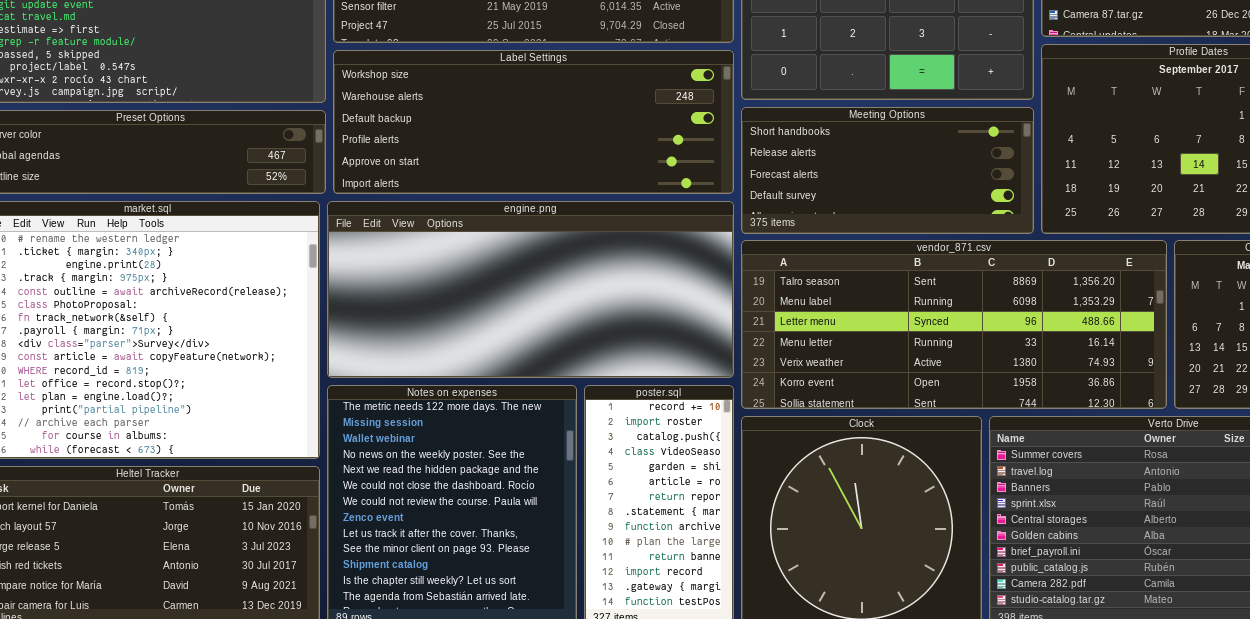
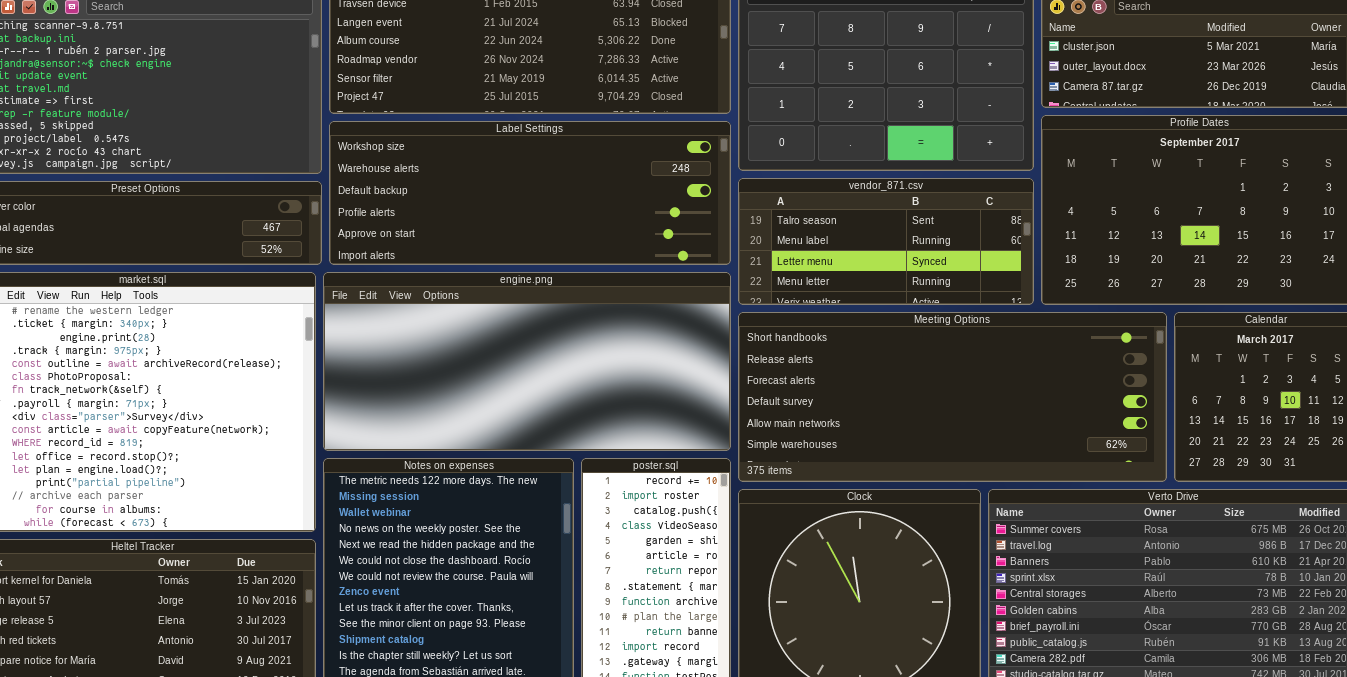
Meeting Options: [741,107,1034,234] -> [738,312,1167,482], moved, resized
vendor_871.csv: [741,240,1167,409] -> [738,178,1034,305], moved, resized

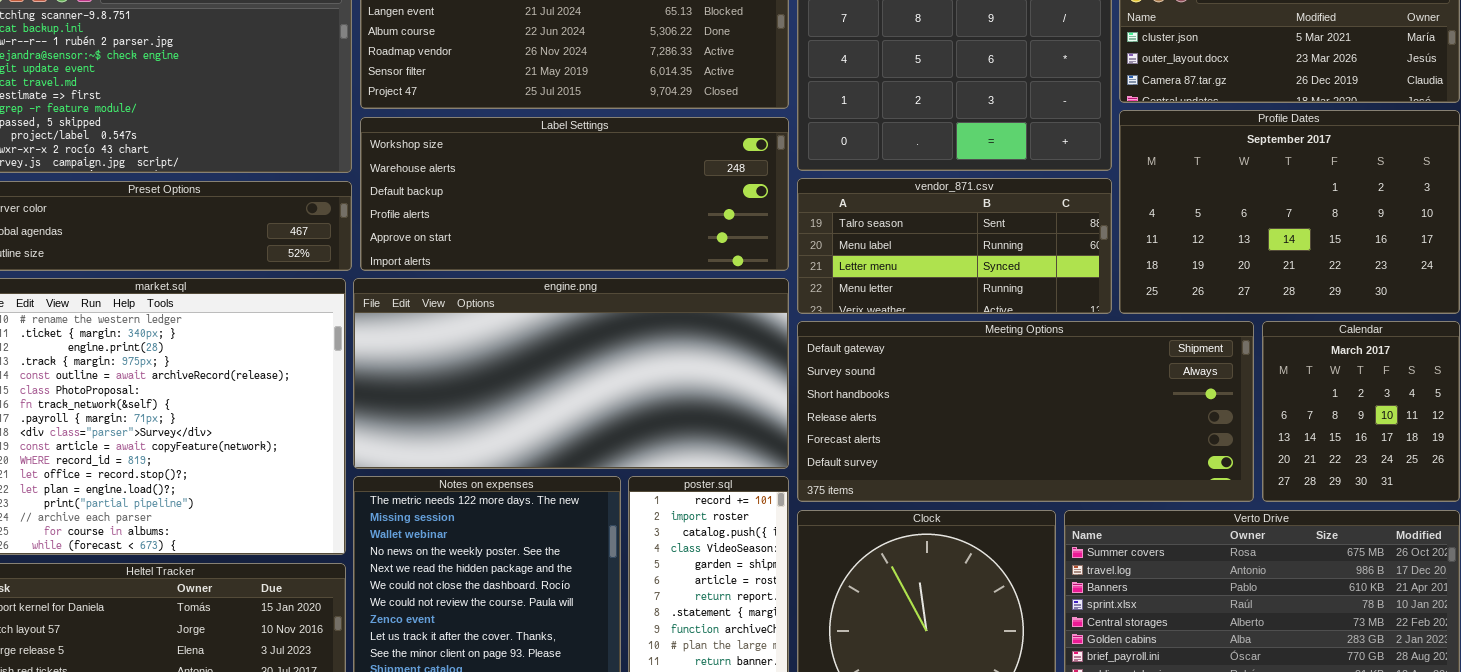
Meeting Options: [738,312,1167,482] -> [797,321,1254,502], scrolled up 2 rows

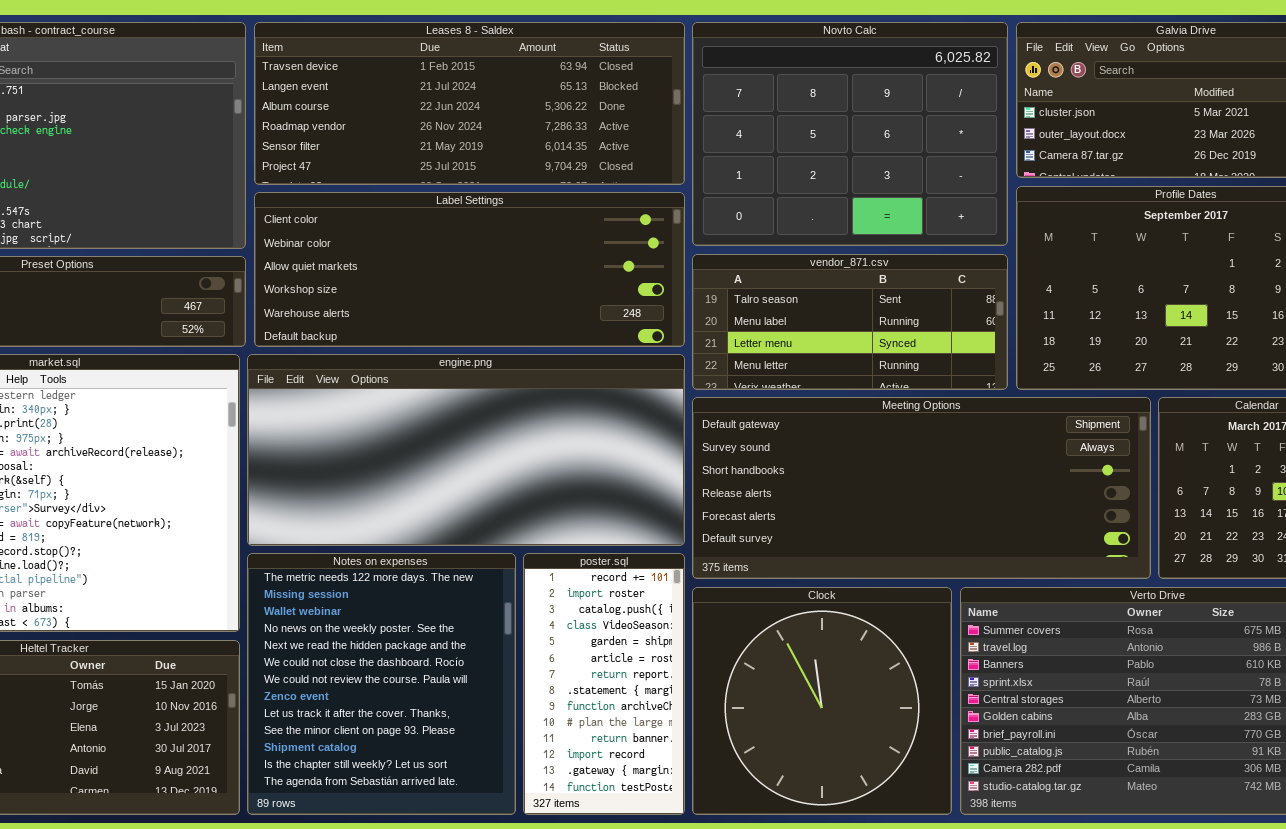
Label Settings: [360,117,789,271] -> [254,192,685,347], scrolled up 3 rows

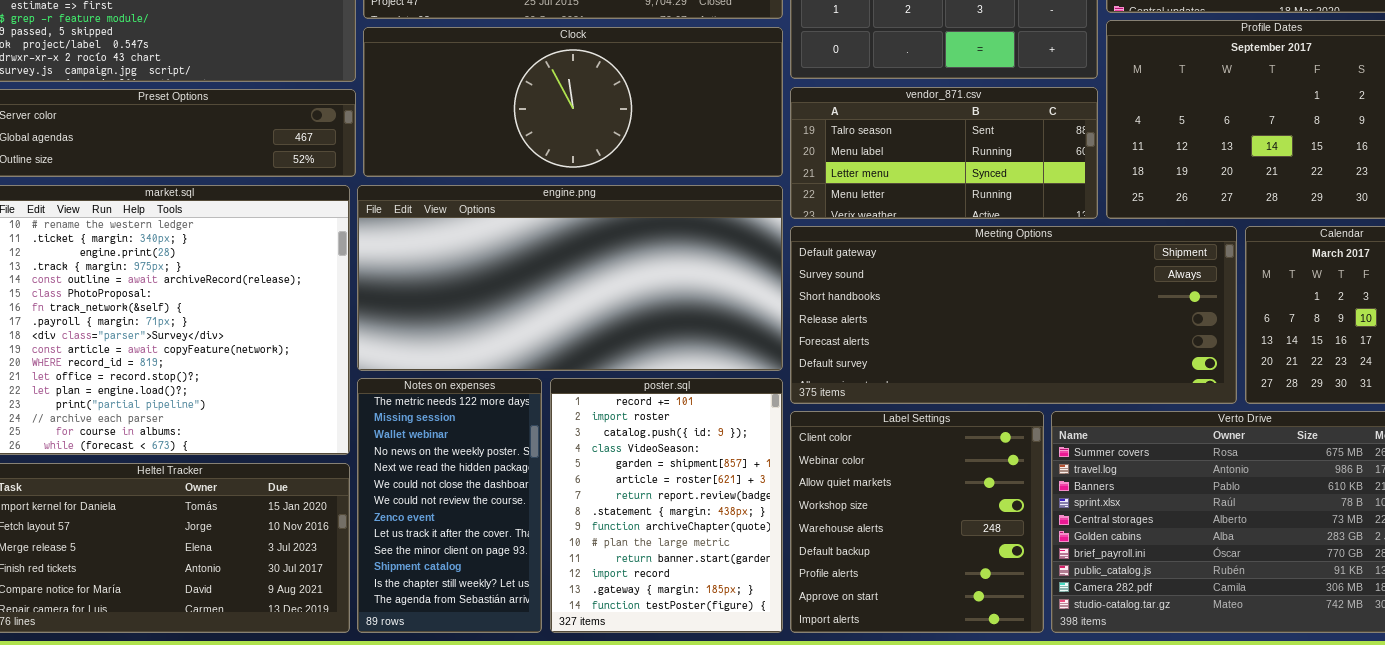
Label Settings: [254,192,685,347] -> [790,411,1044,633], moved, resized
Notes on expenses: [247,553,516,815] -> [357,378,542,633], resized
poster.sql: [523,553,685,815] -> [550,378,783,633], resized
Clock: [692,587,952,815] -> [363,27,783,177], moved, resized

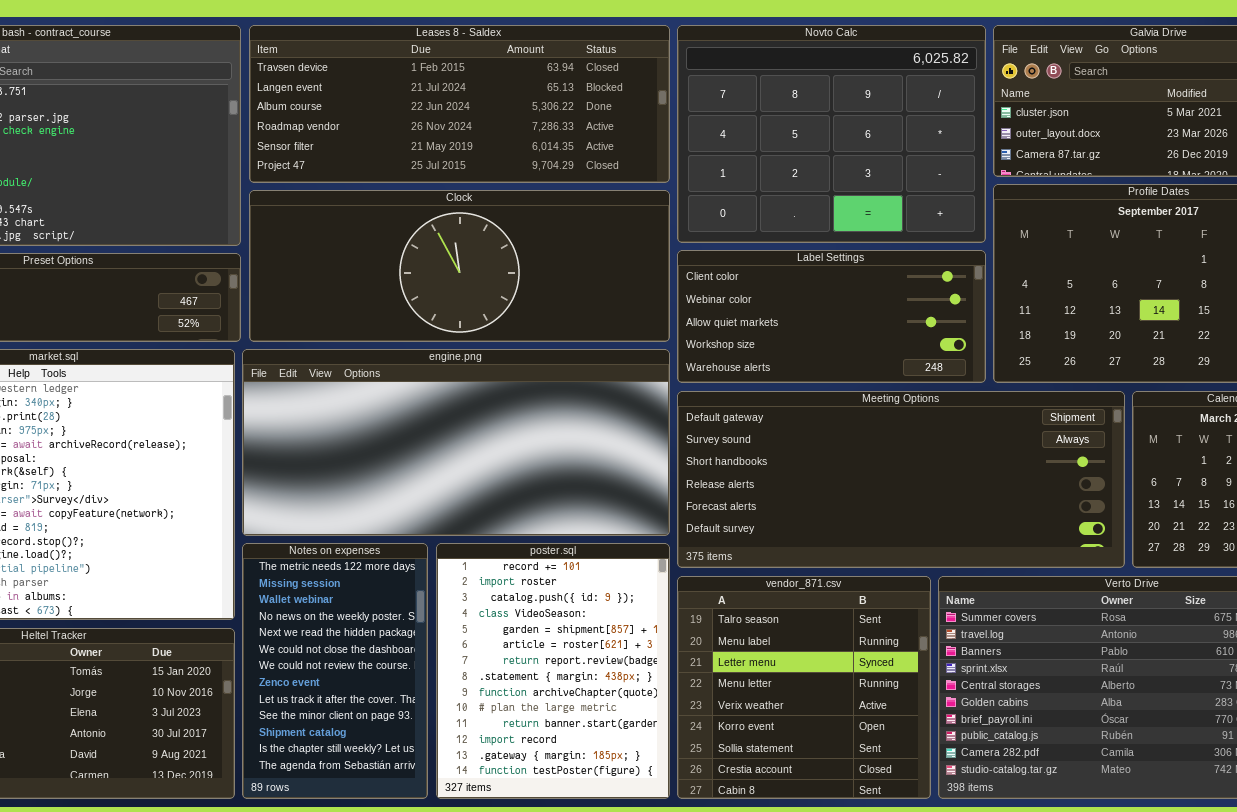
vendor_871.csv: [790,87,1098,219] -> [677,576,931,799], moved, resized
Label Settings: [790,411,1044,633] -> [677,250,986,383], moved, resized

